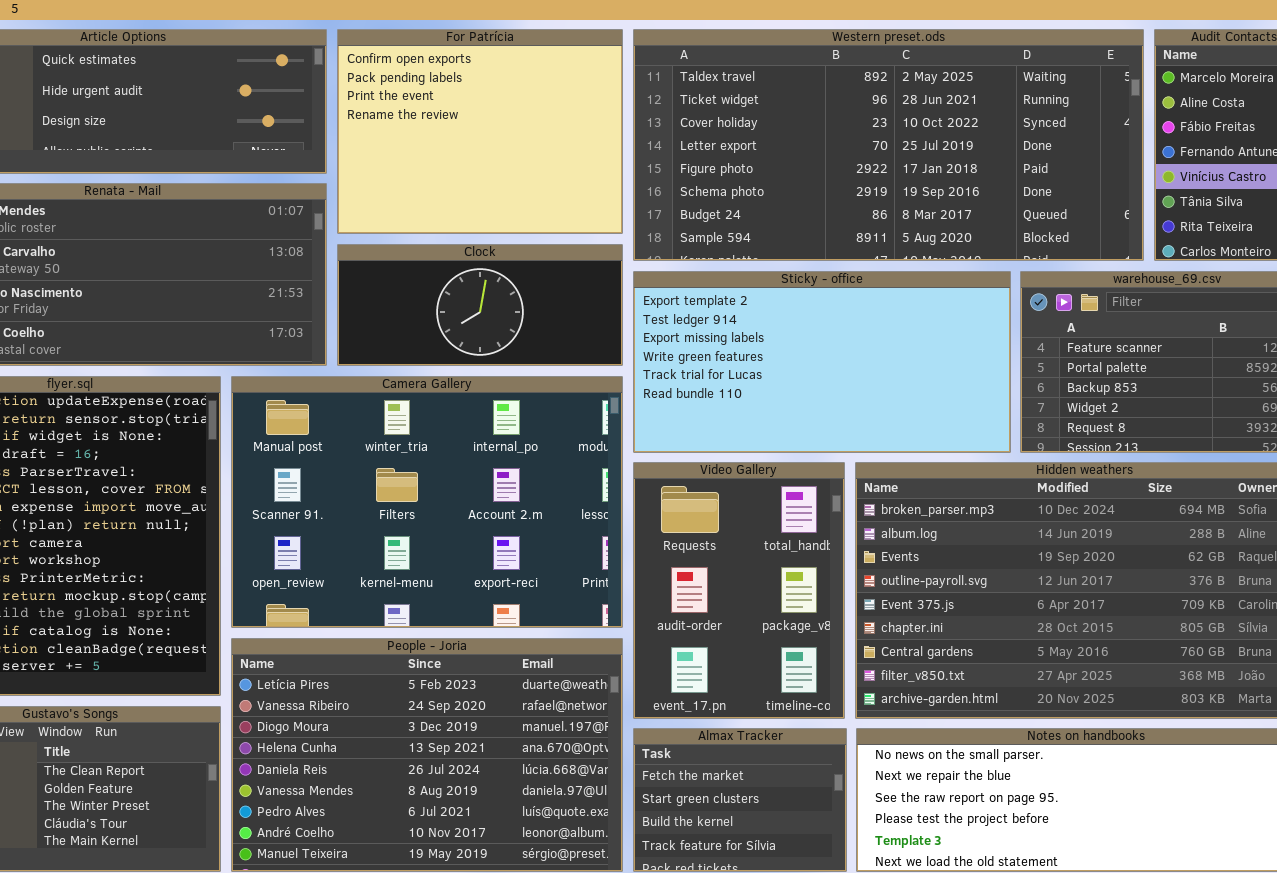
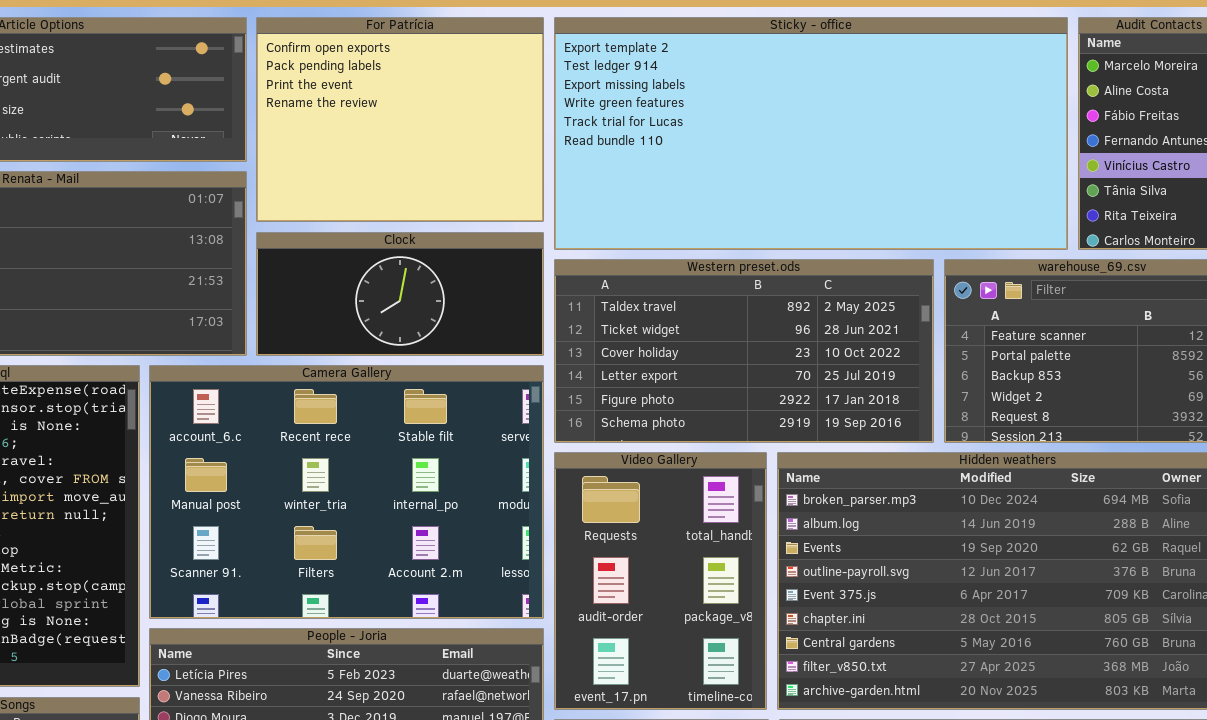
Western preset.ods: [633,29,1144,261] -> [554,259,934,443], moved, resized
Sticky - office: [633,271,1011,453] -> [554,17,1068,250], moved, resized
Camera Gallery: [231,376,623,628] -> [149,365,544,619], scrolled up 1 row

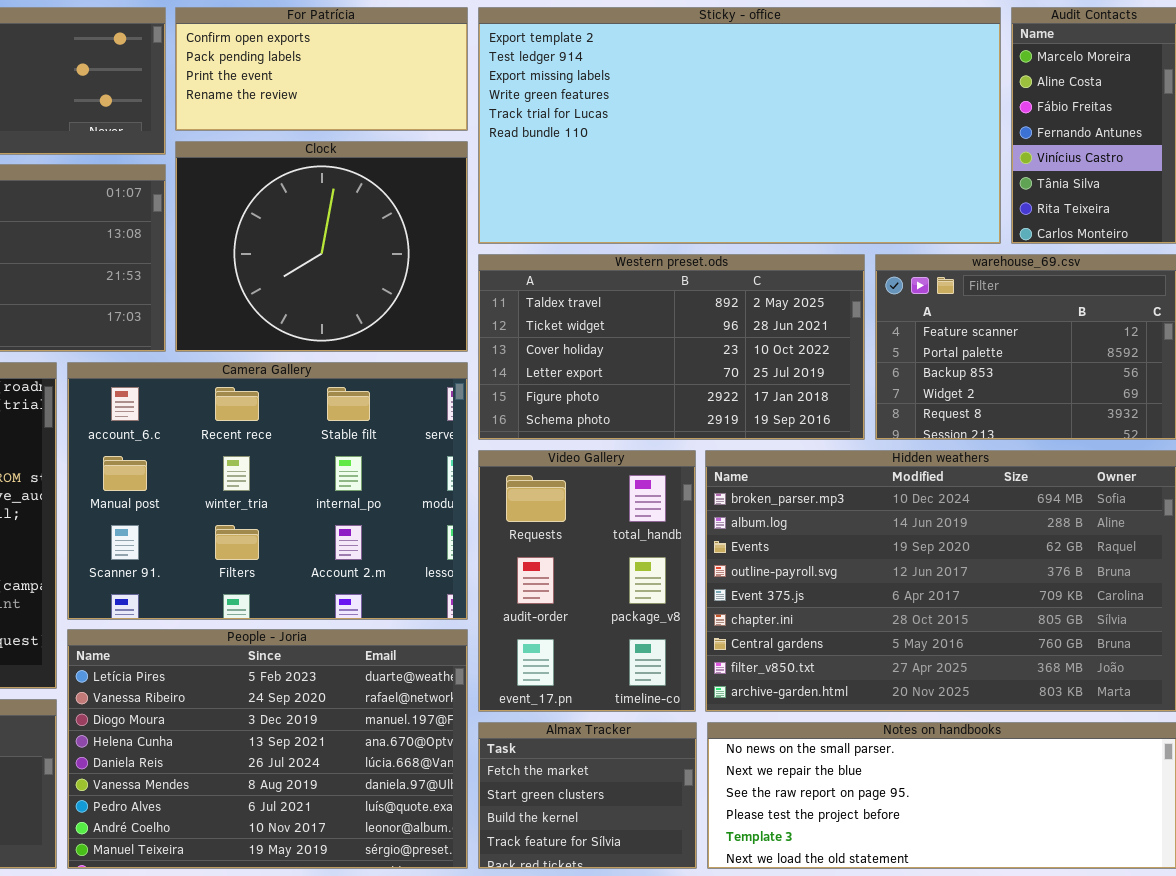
For Patrícia: [256,17,544,222] -> [175,7,468,131], resized
Clock: [256,232,544,356] -> [175,141,468,352], resized

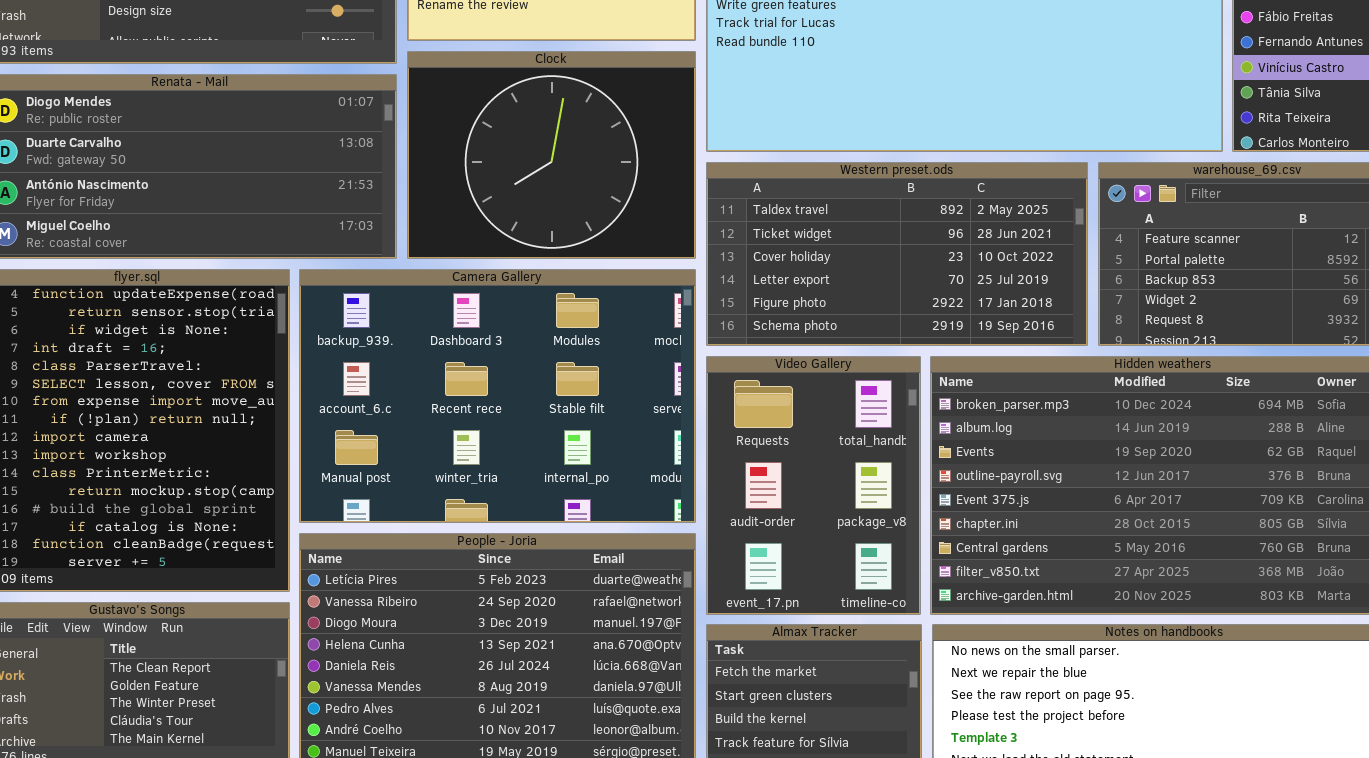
Camera Gallery: [67,362,468,620] -> [299,269,696,523], scrolled up 1 row

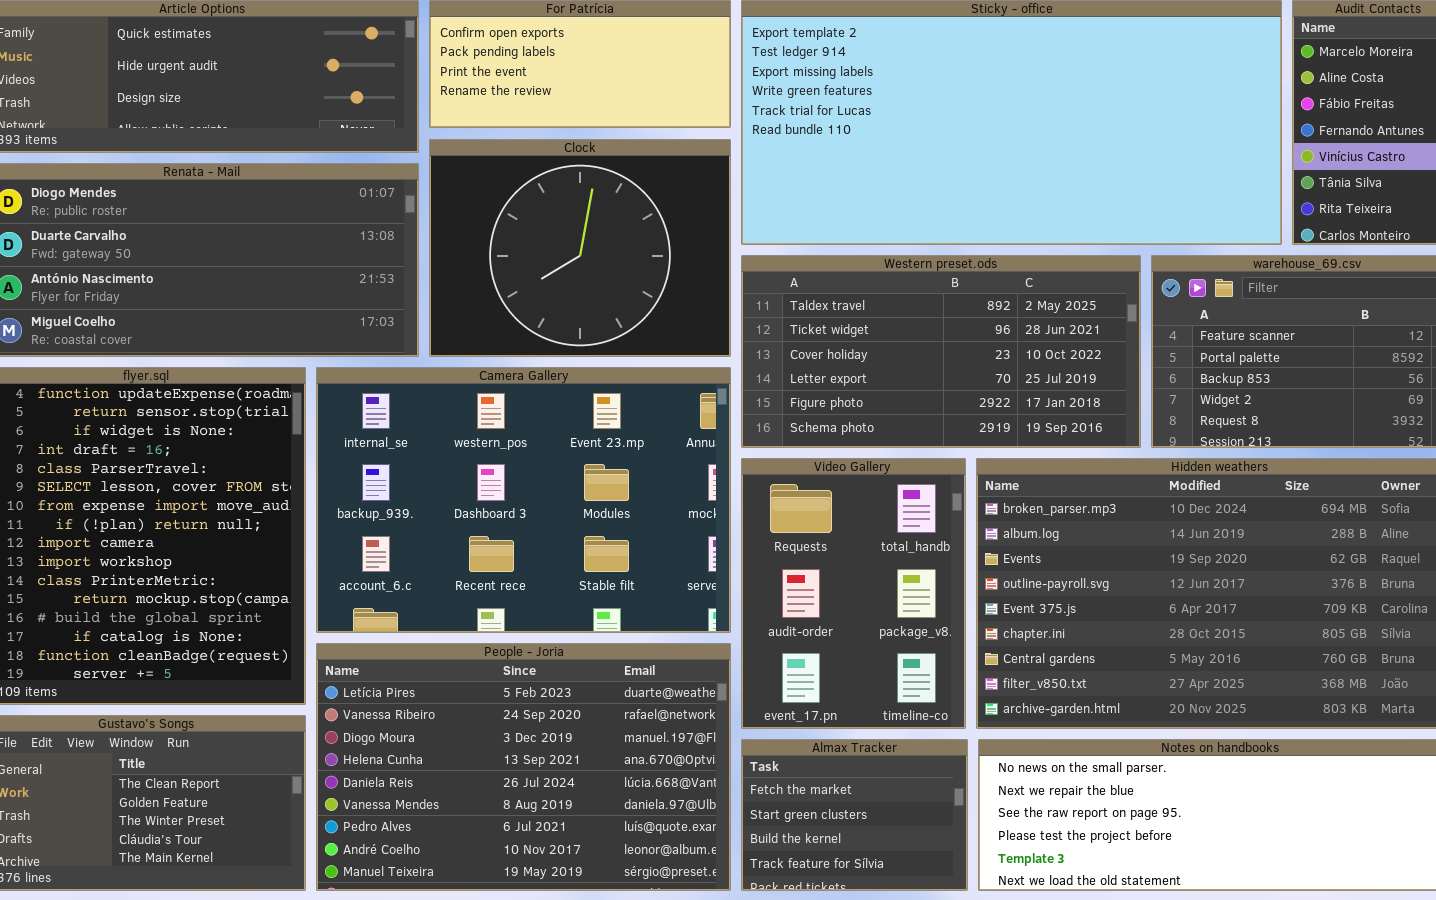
Camera Gallery: [299,269,696,523] -> [316,367,731,633], scrolled up 1 row

